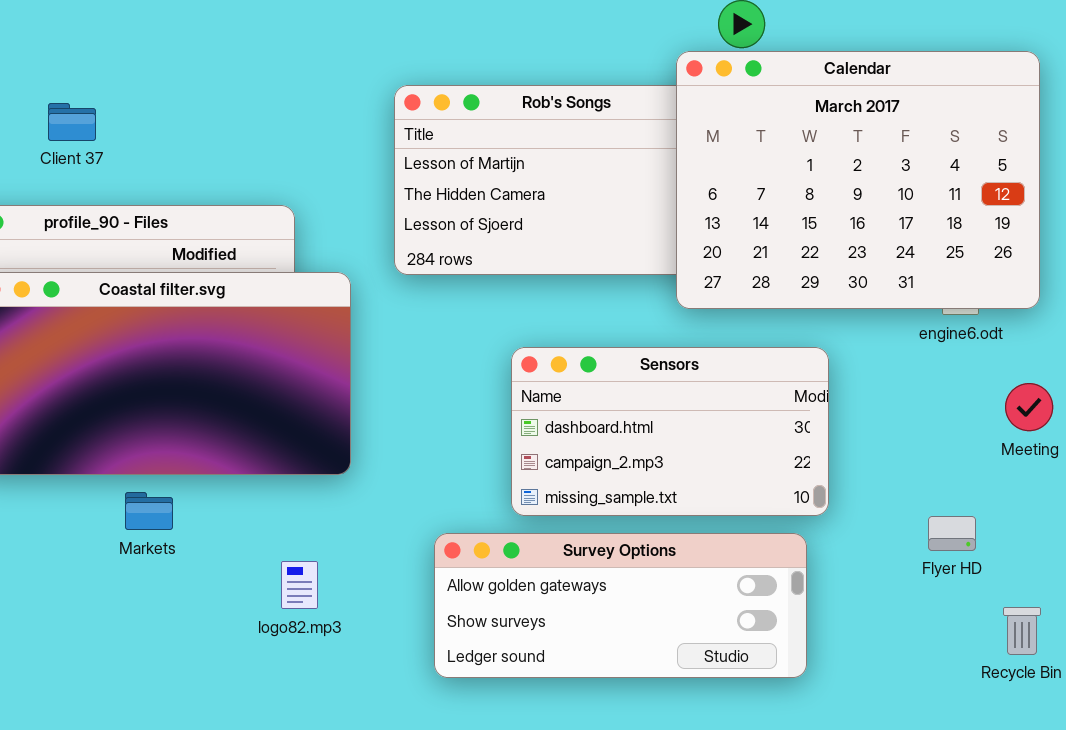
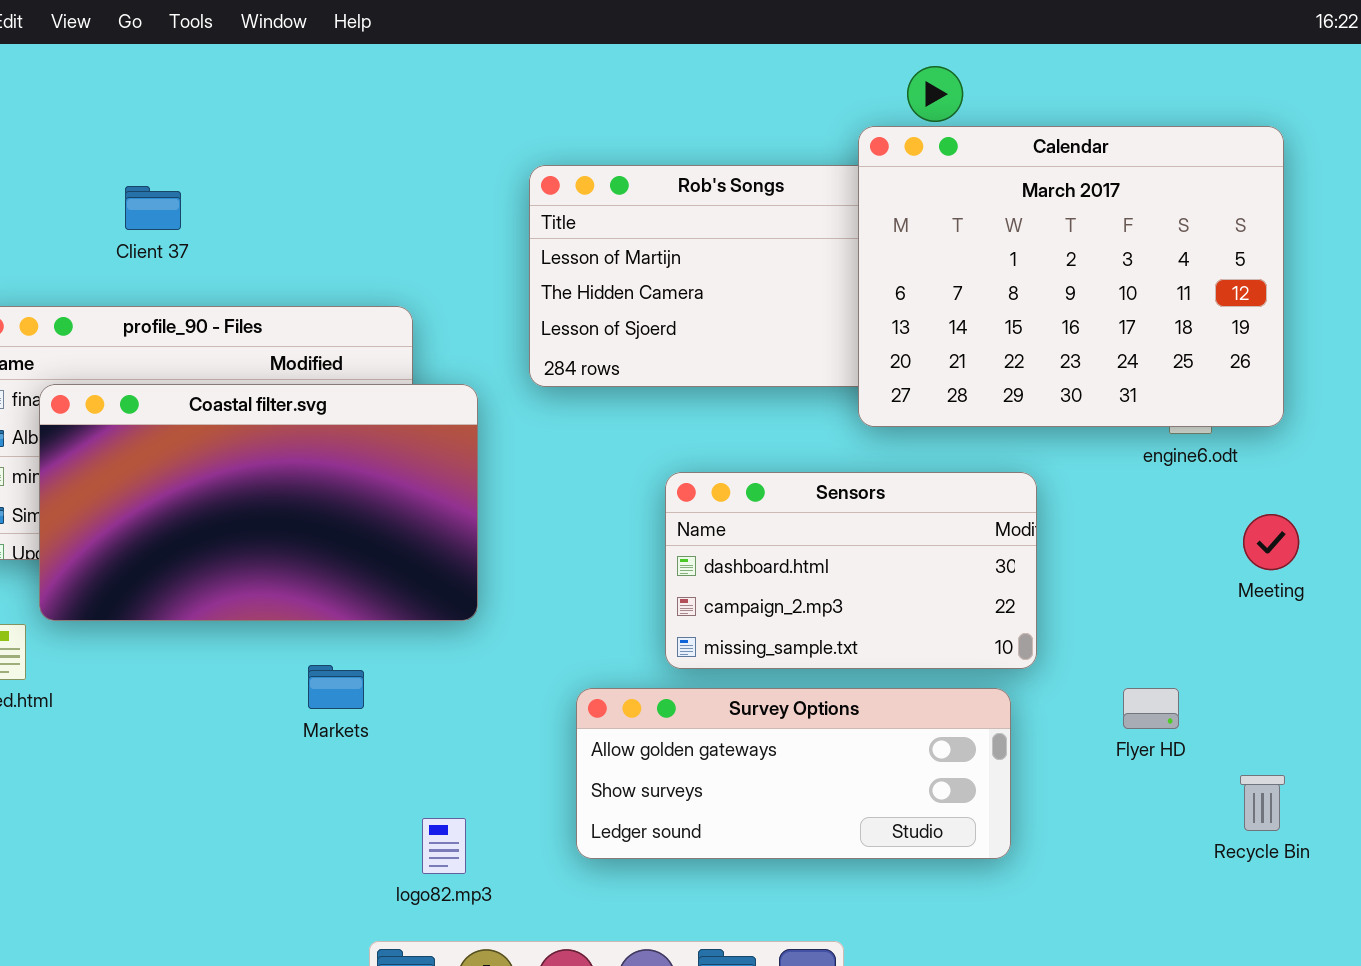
Markets: [125,492,173,530] -> [308,665,364,709], moved
Flyer HD: [928,516,976,551] -> [1123,688,1179,729], moved
logo82.mp3: [281,561,318,609] -> [422,818,466,874], moved

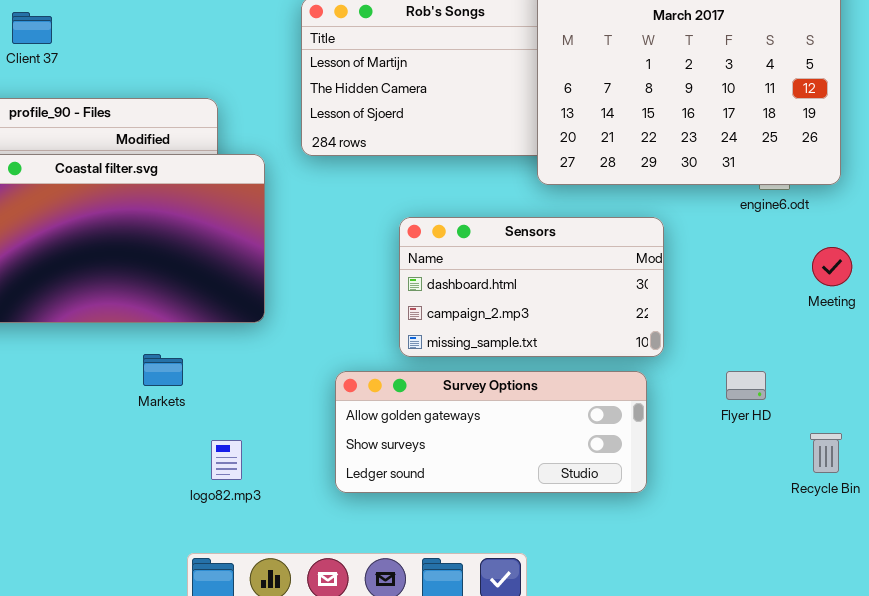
logo82.mp3: [422,818,466,874] -> [211,440,242,480], moved

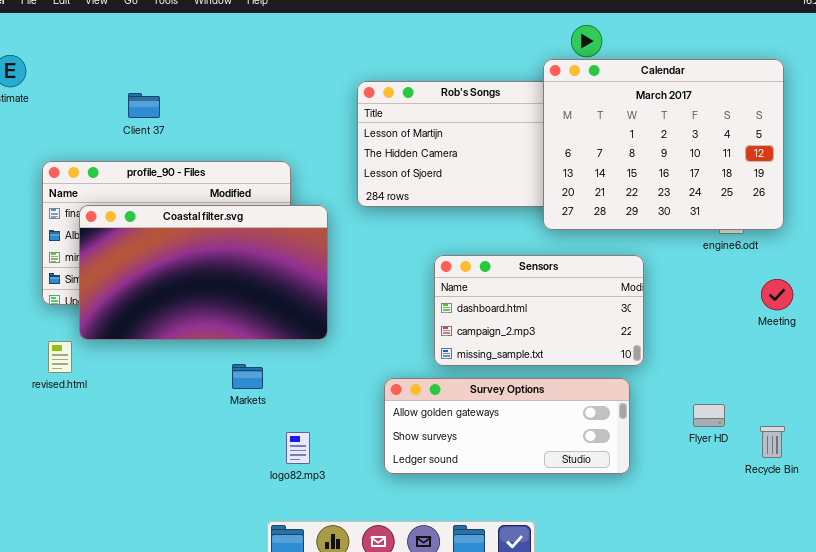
Flyer HD: [726,371,766,400] -> [693,404,725,427], moved

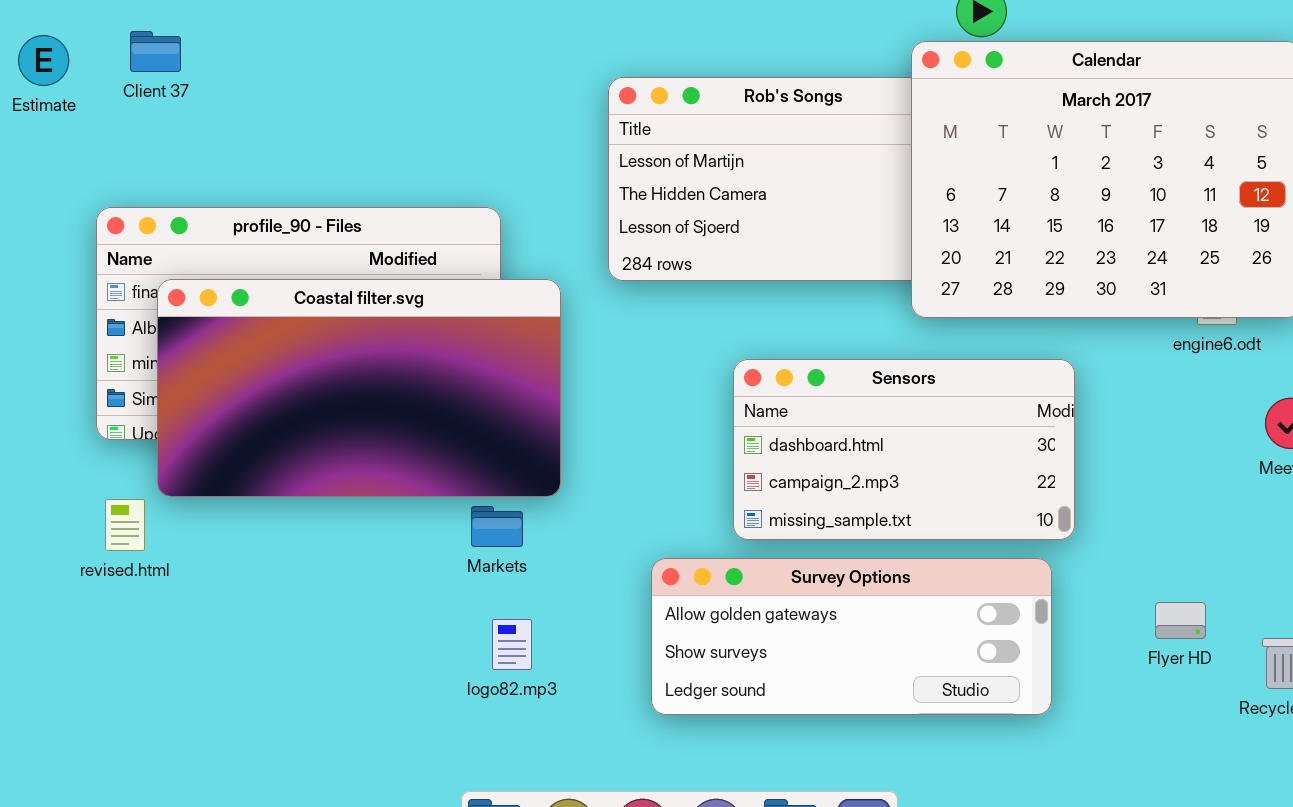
Client 37: [128,93,160,118] -> [130,31,181,72], moved
Markets: [232,364,263,389] -> [471,506,523,547], moved
logo82.mp3: [286,432,310,464] -> [492,619,532,670], moved

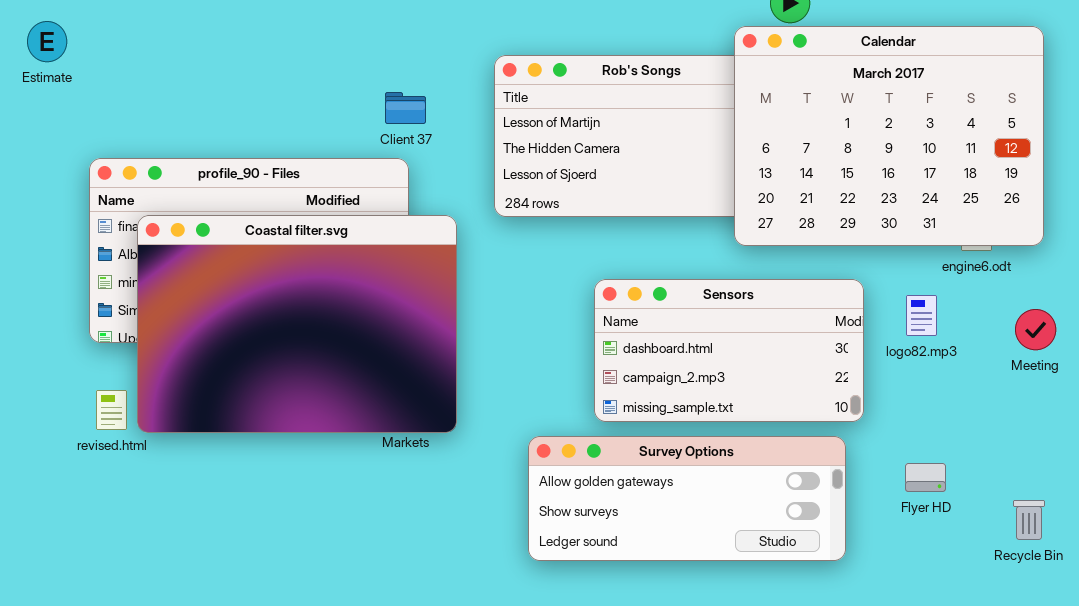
Client 37: [130,31,181,72] -> [385,92,426,124], moved
Coastal filter.svg: [157,279,561,497] -> [137,215,457,433], resized
Flyer HD: [1155,602,1206,639] -> [905,463,946,492], moved
logo82.mp3: [492,619,532,670] -> [906,295,937,336], moved

